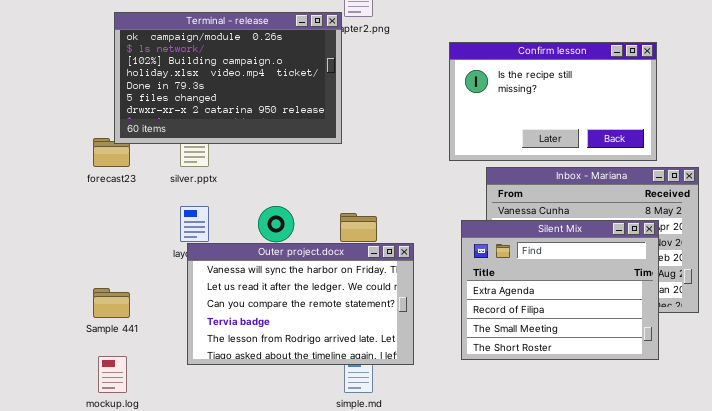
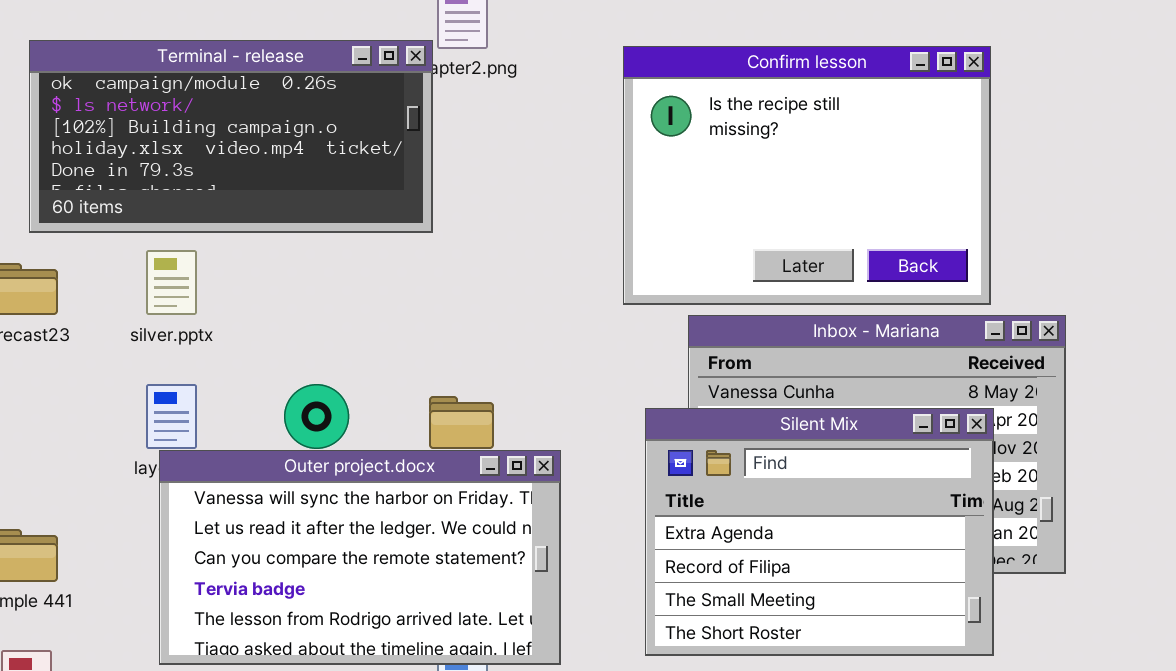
Terminal - release: [114,12,342,144] -> [29,40,433,233], resized
Confirm lesson: [449,42,657,161] -> [623,46,991,305], resized

